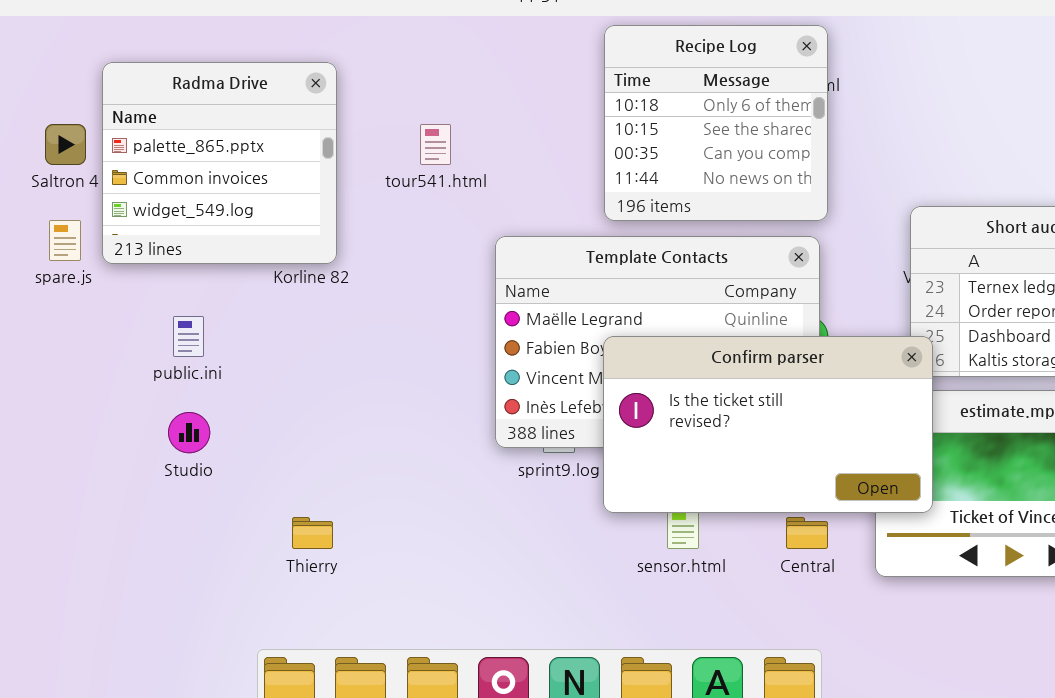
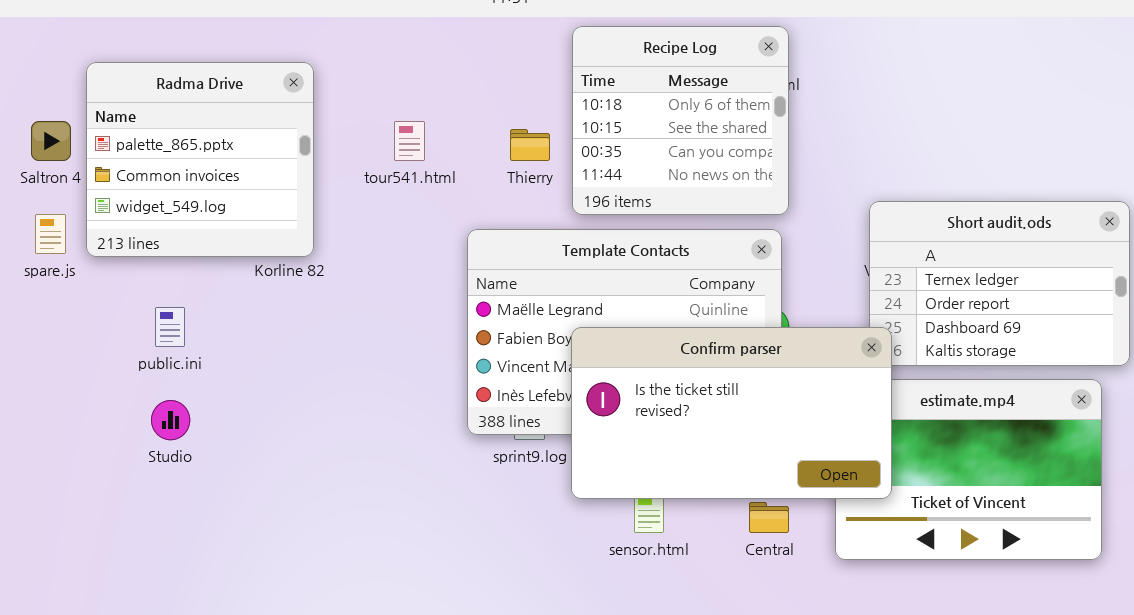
Thierry: [292,517,333,549] -> [510,129,550,161], moved

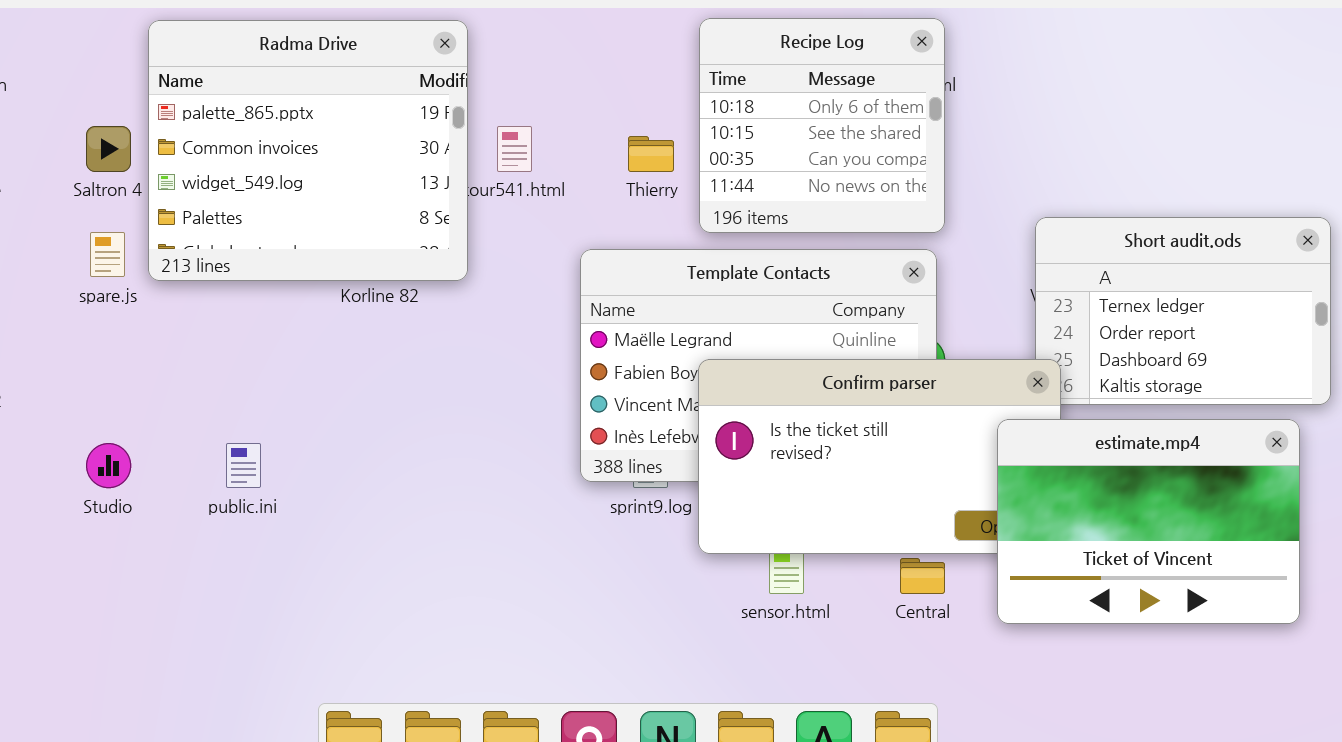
Radma Drive: [86,62,314,257] -> [148,20,468,281], resized
public.ini: [155,307,185,347] -> [226,443,261,488], moved
estimate.mp4: [835,379,1102,560] -> [997,419,1300,624], raised
Studio: [151,400,190,440] -> [86,443,131,488], moved

